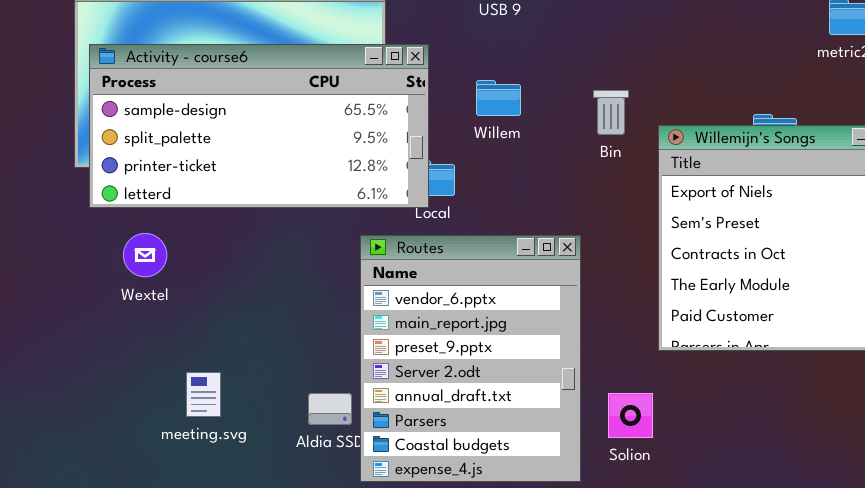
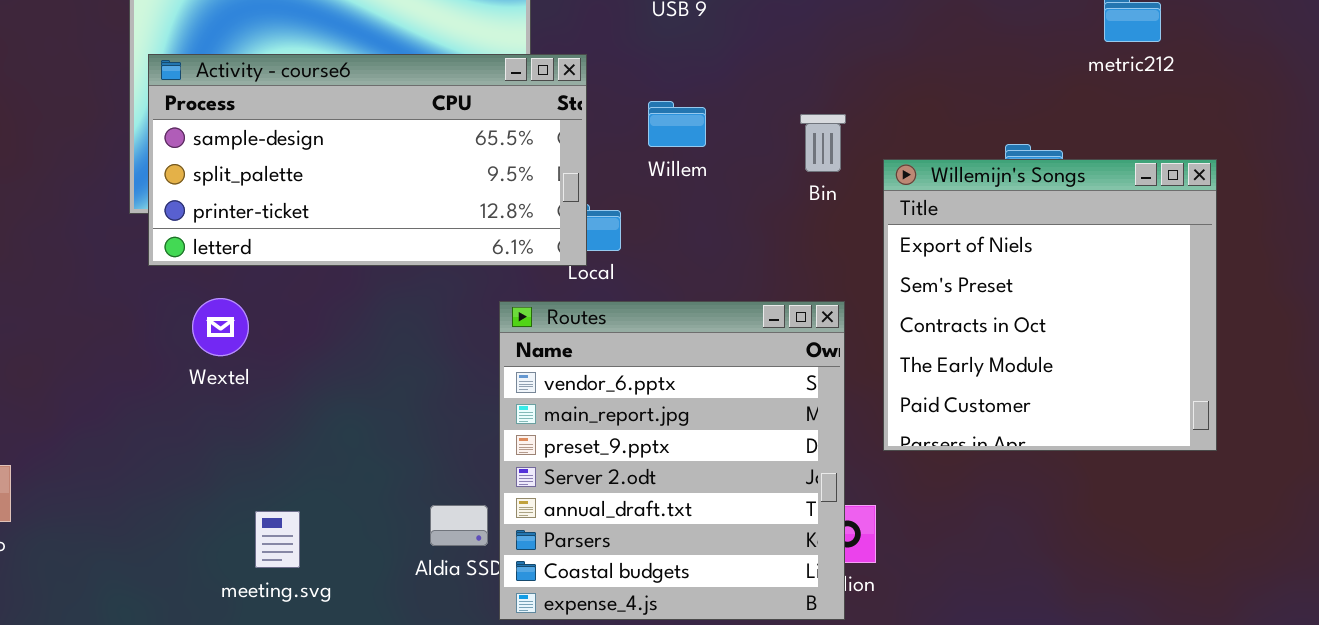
Routes: [360,235,581,482] -> [499,301,845,620], resized
meeting.svg: [186,372,221,417] -> [255,511,300,568], moved

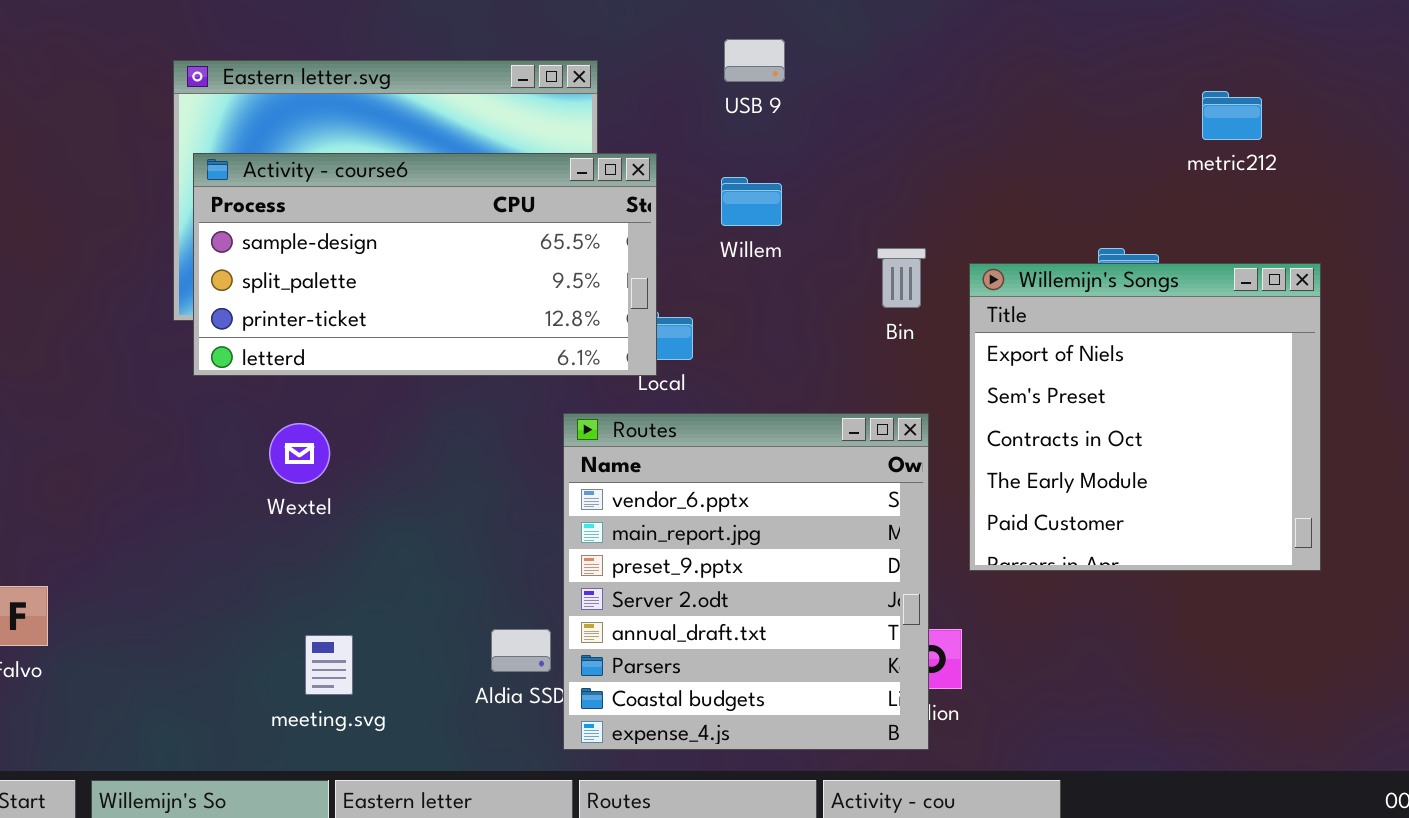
Willem: [648,101,706,147] -> [721,177,782,226], moved
Bin: [800,114,846,172] -> [877,248,926,308], moved
Wextel: [192,298,249,356] -> [269,423,330,484], moved

